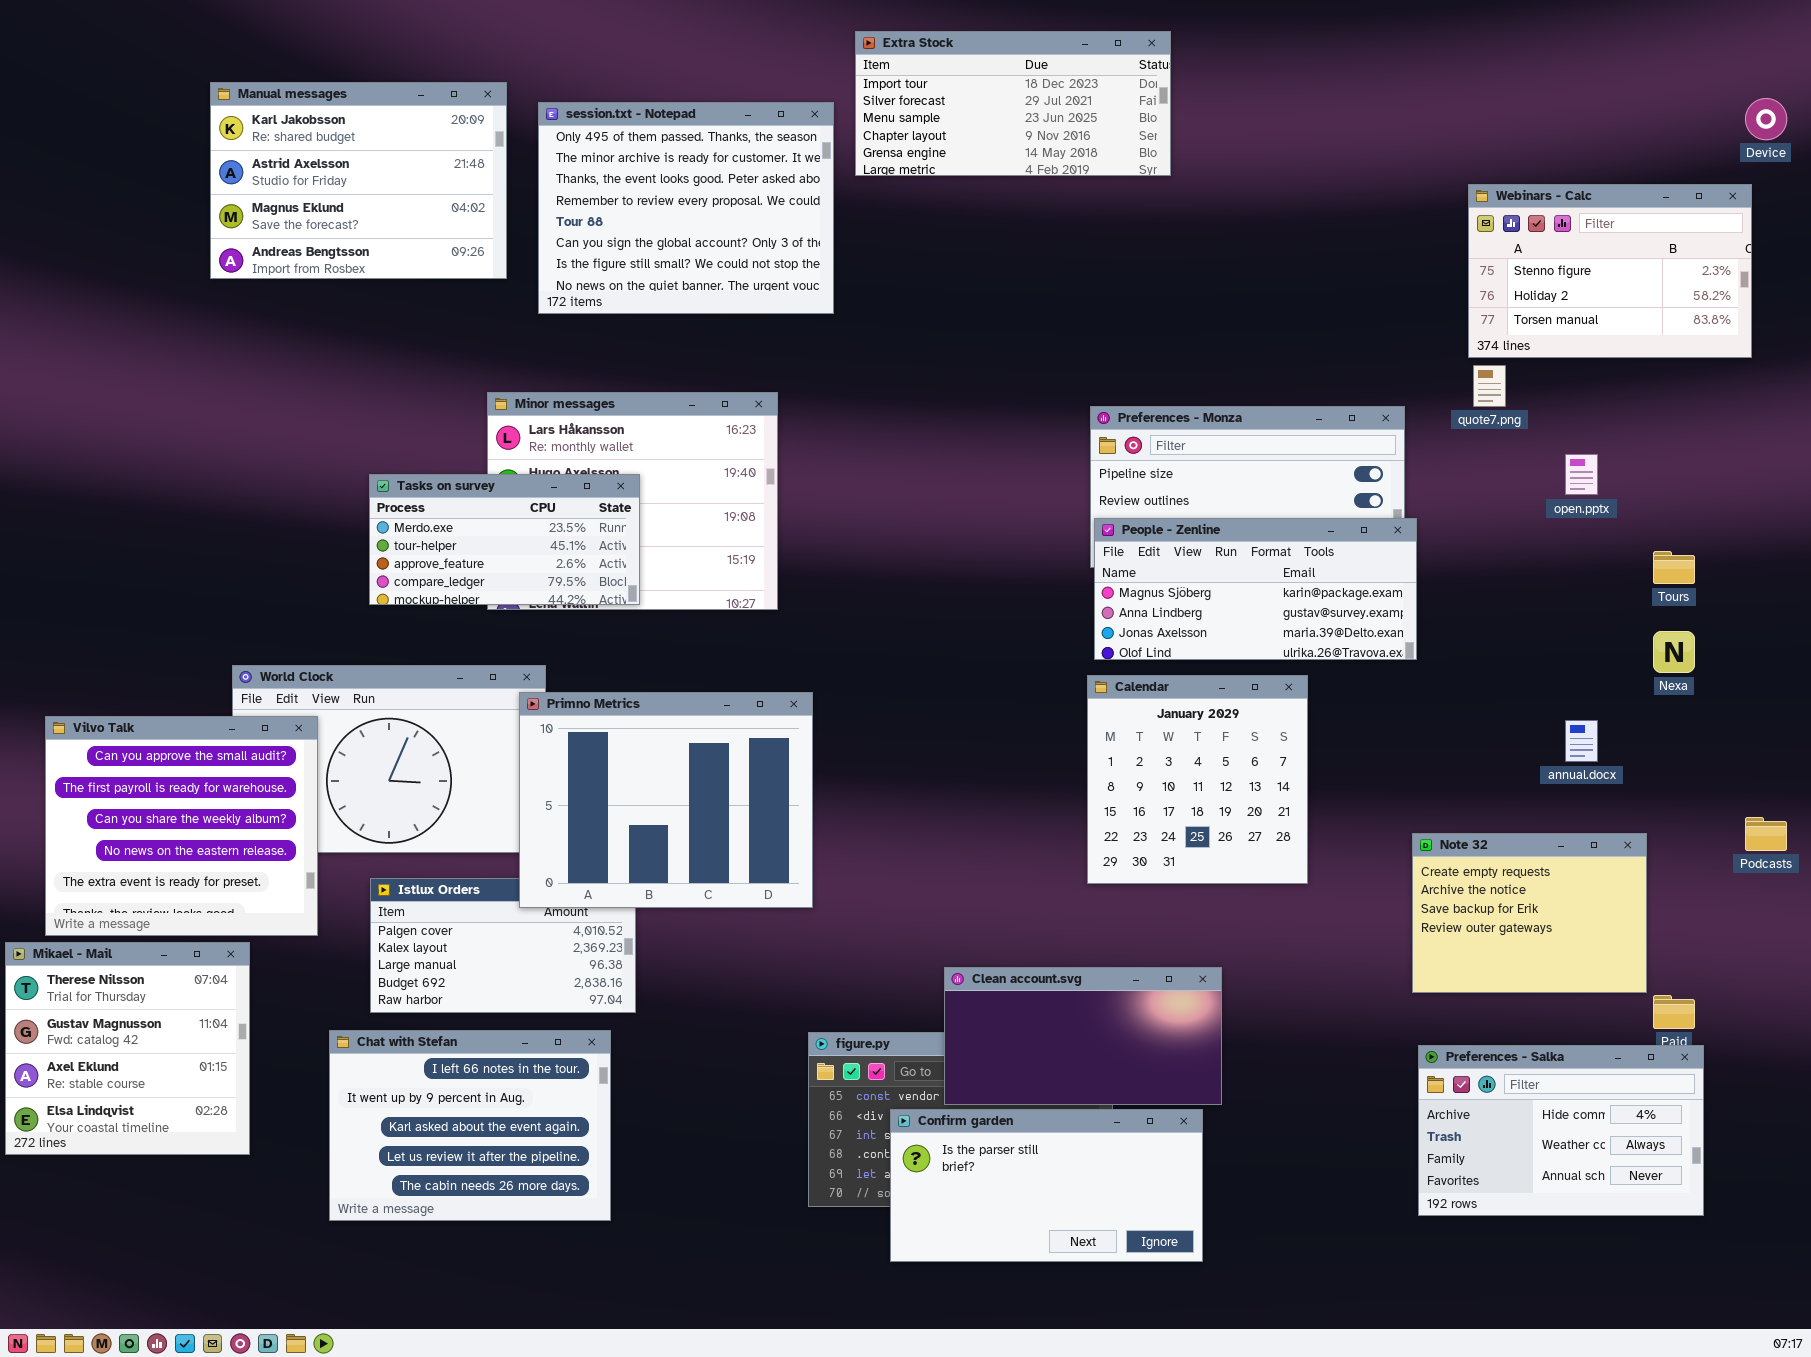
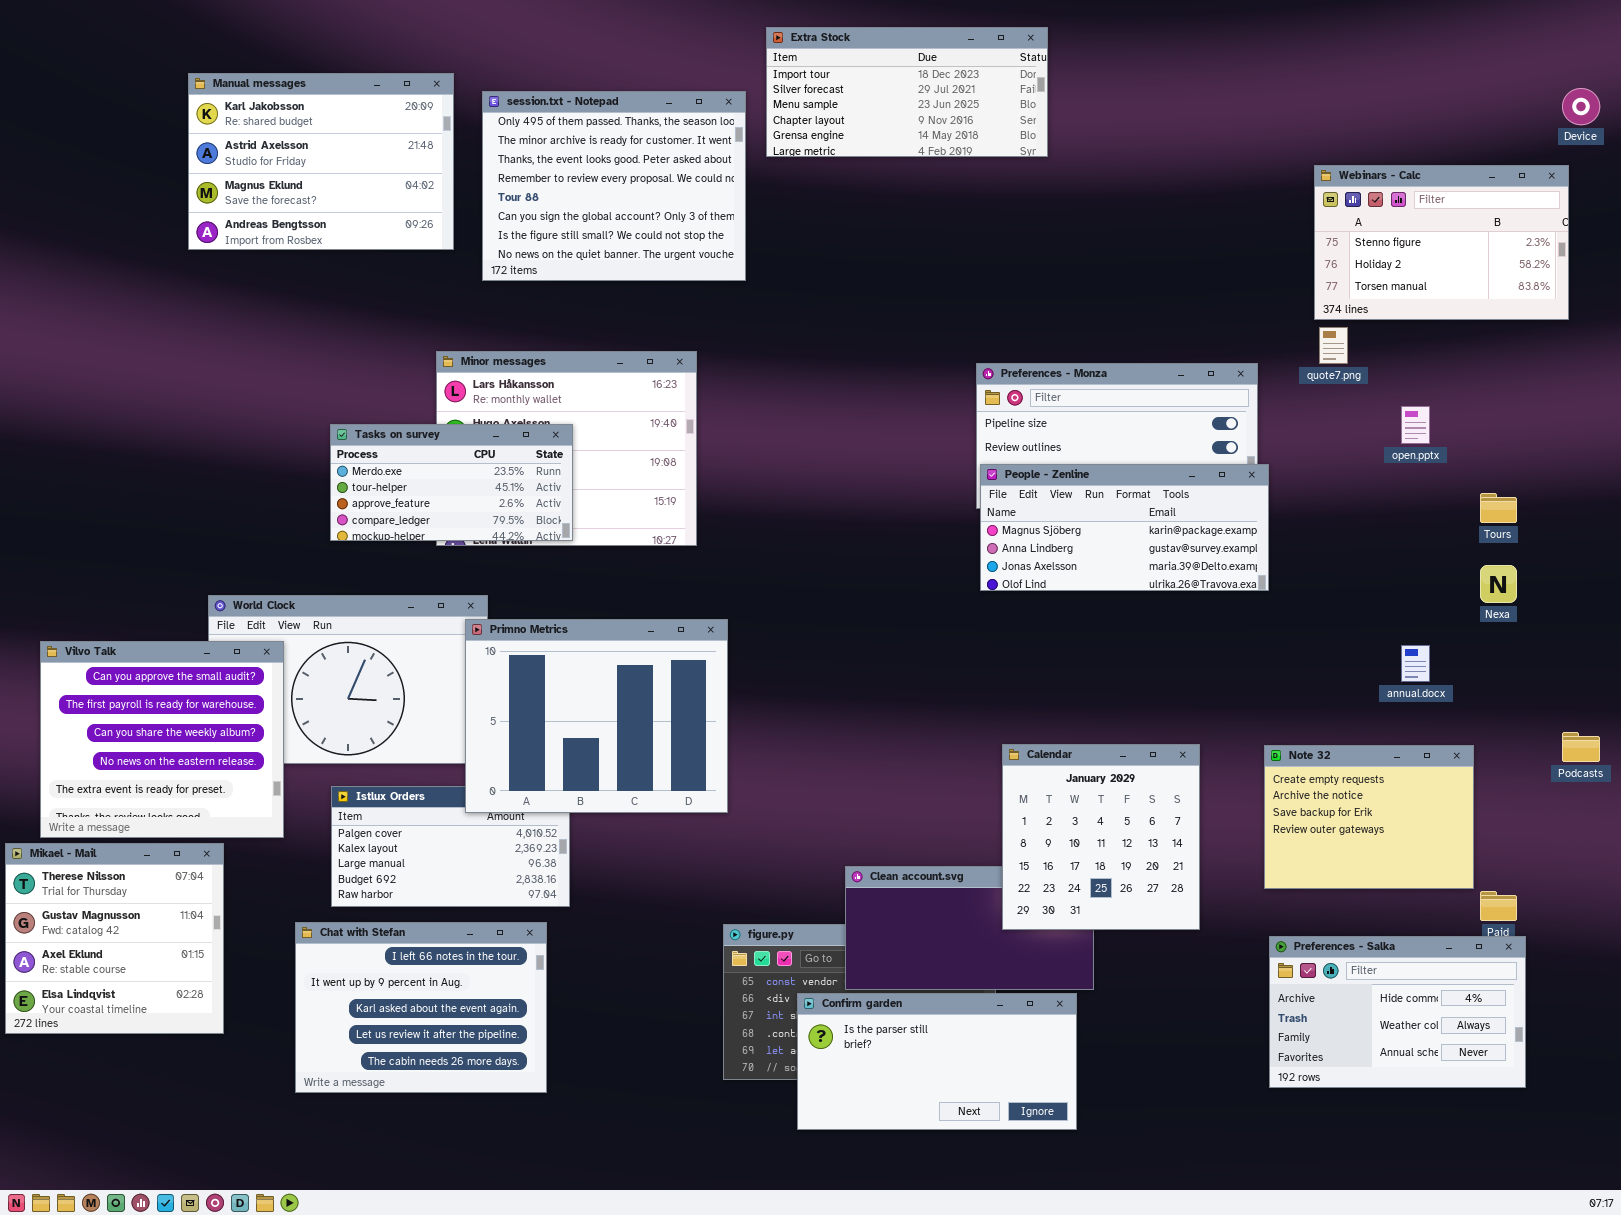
Calendar: [1087,675,1308,884] -> [1002,744,1200,930], moved

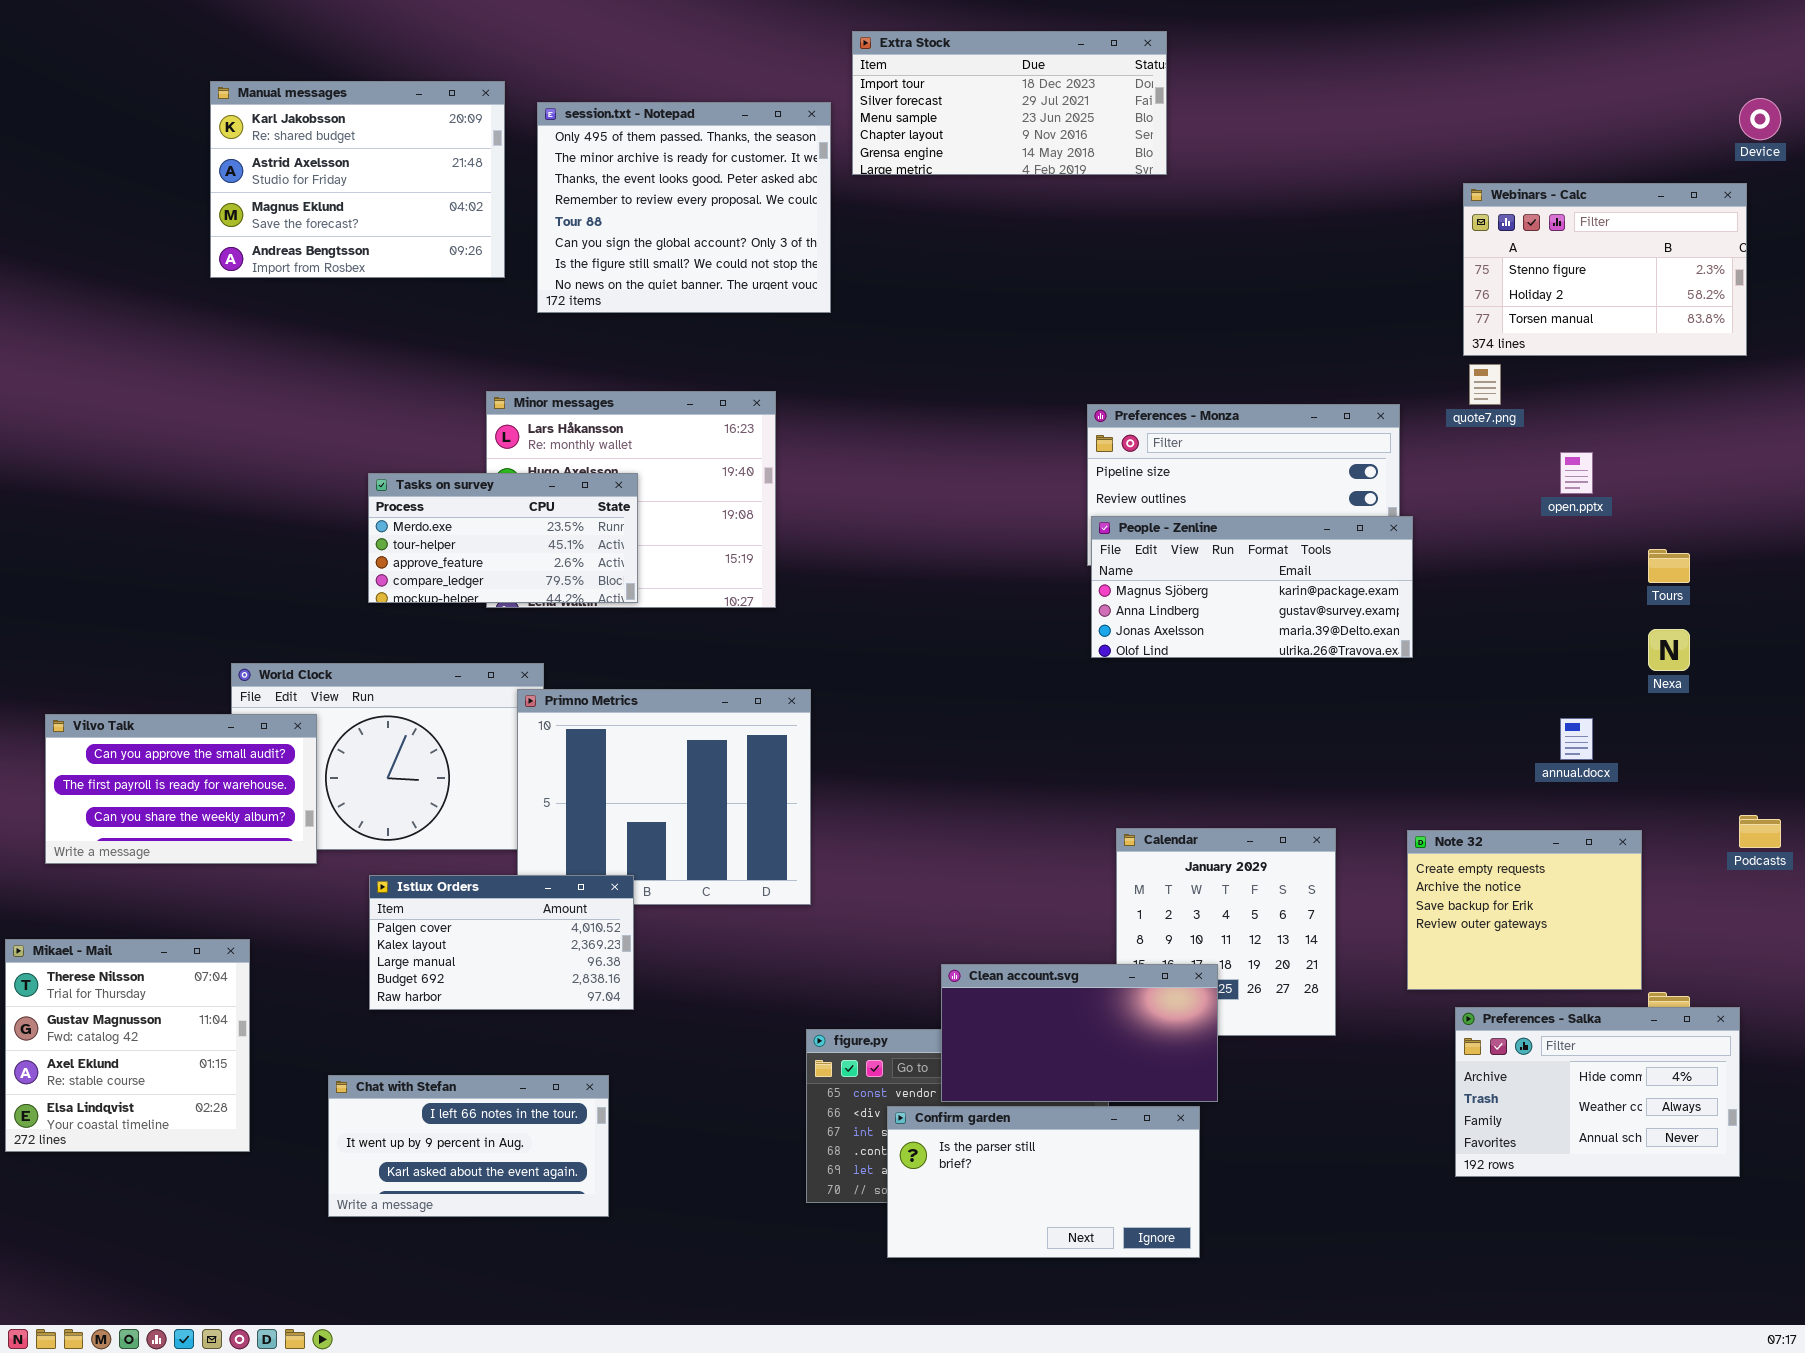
Vilvo Talk: [40,641,284,838] -> [45,714,317,864], resized
Istlux Orders: [331,786,570,907] -> [369,875,634,1010], raised
Clean account.svg: [845,866,1094,990] -> [941,964,1218,1102], raised
Chat with Stefan: [295,922,547,1093] -> [328,1075,609,1217], resized
Preferences - Salka: [1269,936,1526,1088] -> [1455,1007,1740,1177], moved

